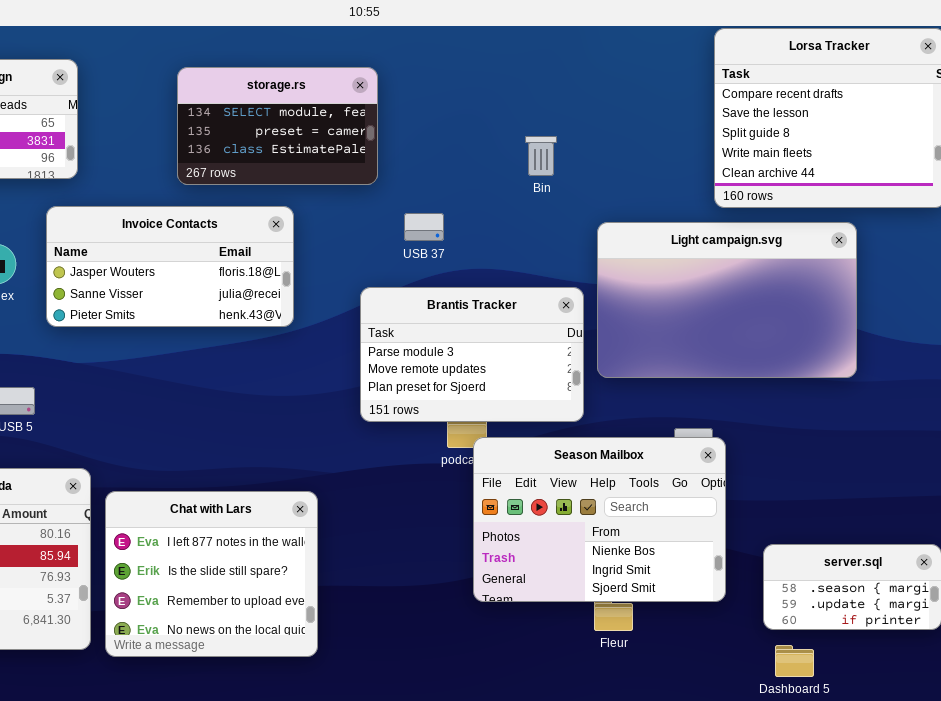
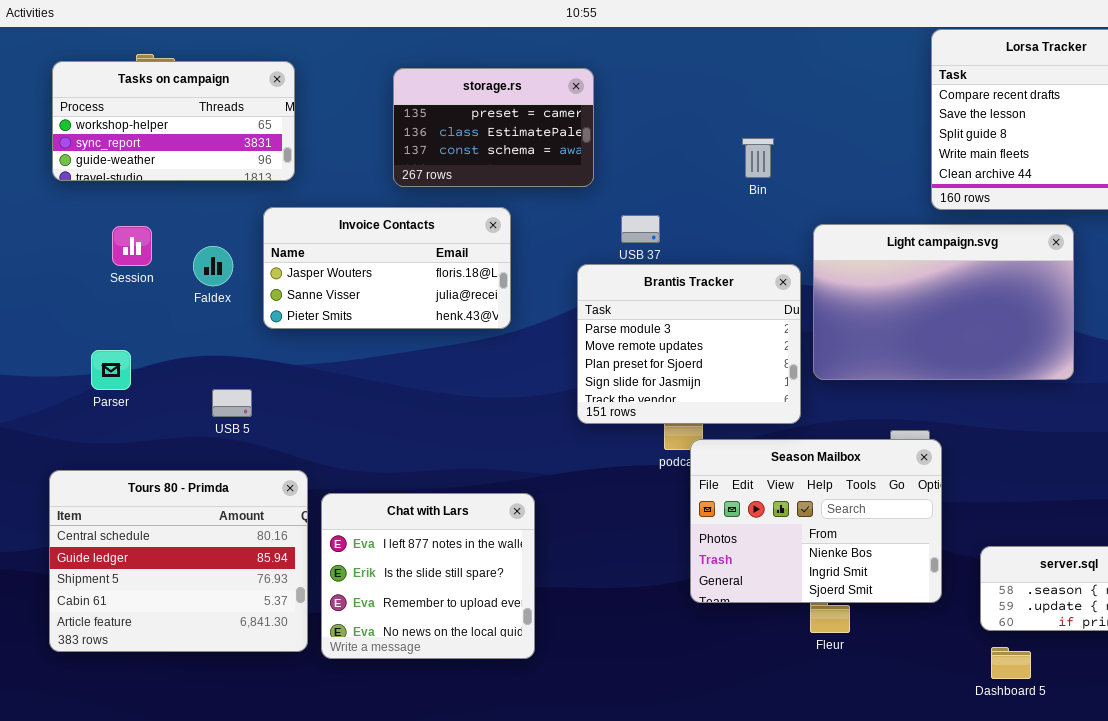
storage.rs: [177,67,378,185] -> [393,68,594,187], scrolled down 1 row
Brantis Tracker: [360,287,584,422] -> [577,264,801,424], resized

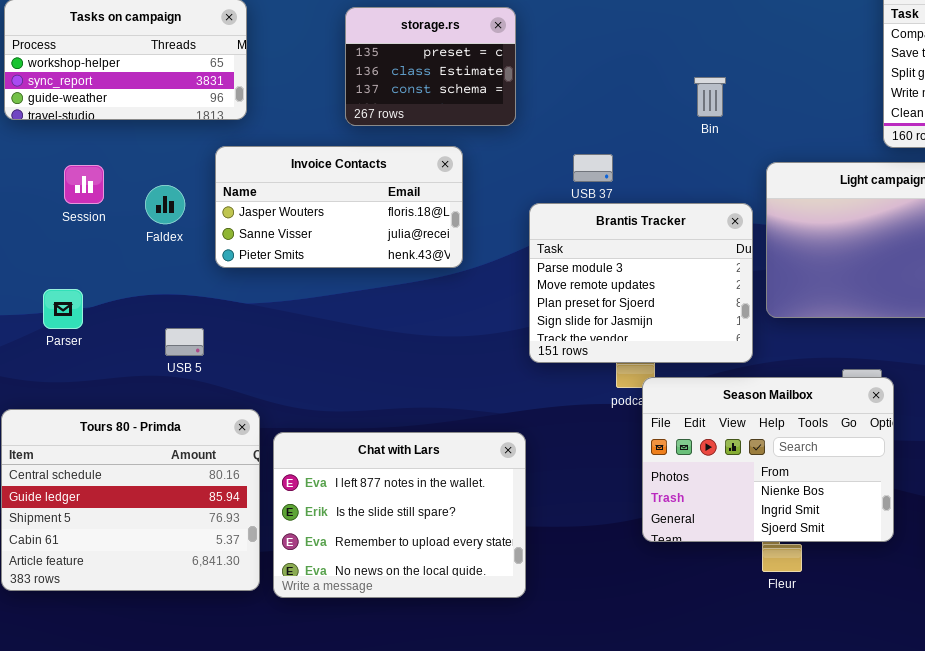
storage.rs: [393,68,594,187] -> [345,7,516,126], resized
Chat with Lars: [321,493,535,659] -> [273,432,526,598], resized

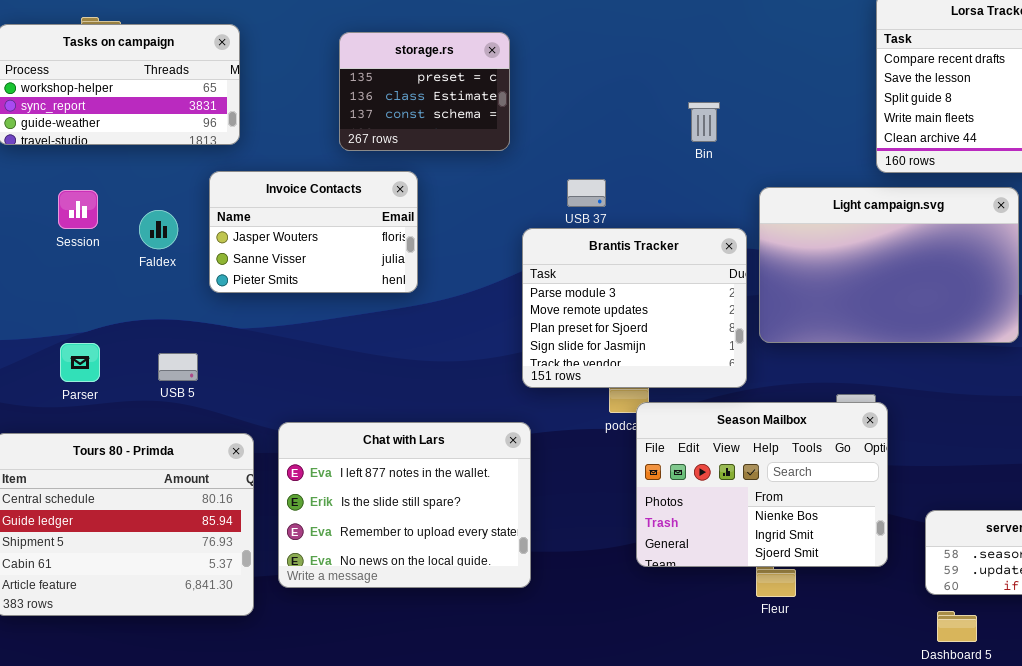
Invoice Contacts: [215,146,463,268] -> [209,171,418,293], resized
Parser: [43,289,83,329] -> [60,343,100,382], moved
Chat with Lars: [273,432,526,598] -> [278,422,531,588], moved

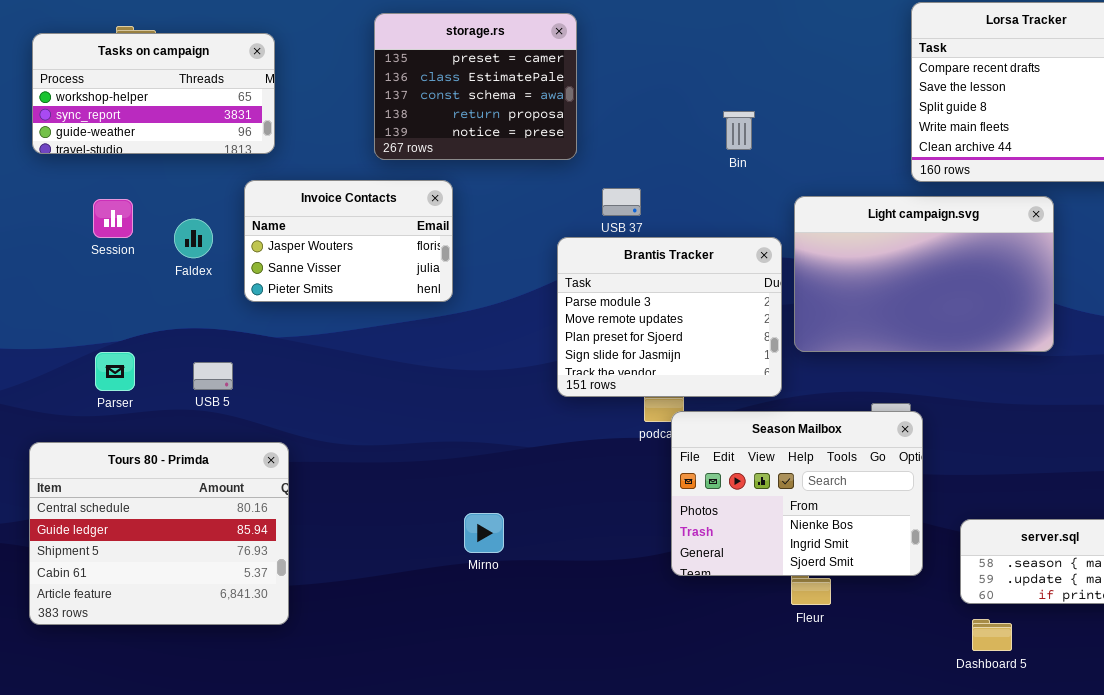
storage.rs: [339,32,510,151] -> [374,13,577,160], resized
Chat with Lars: [278,422,531,588] -> none, closed

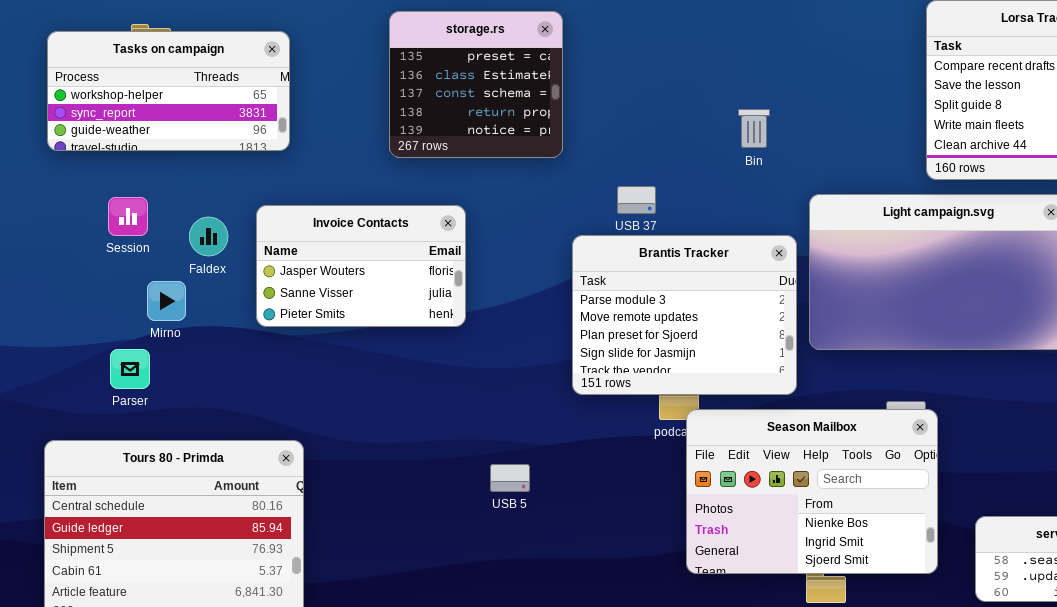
storage.rs: [374,13,577,160] -> [389,11,563,158], resized
Invoice Contacts: [244,180,453,302] -> [256,205,466,327], moved
USB 5: [193,362,233,390] -> [490,464,530,492], moved
Mirno: [464,513,504,553] -> [147,281,186,321], moved

